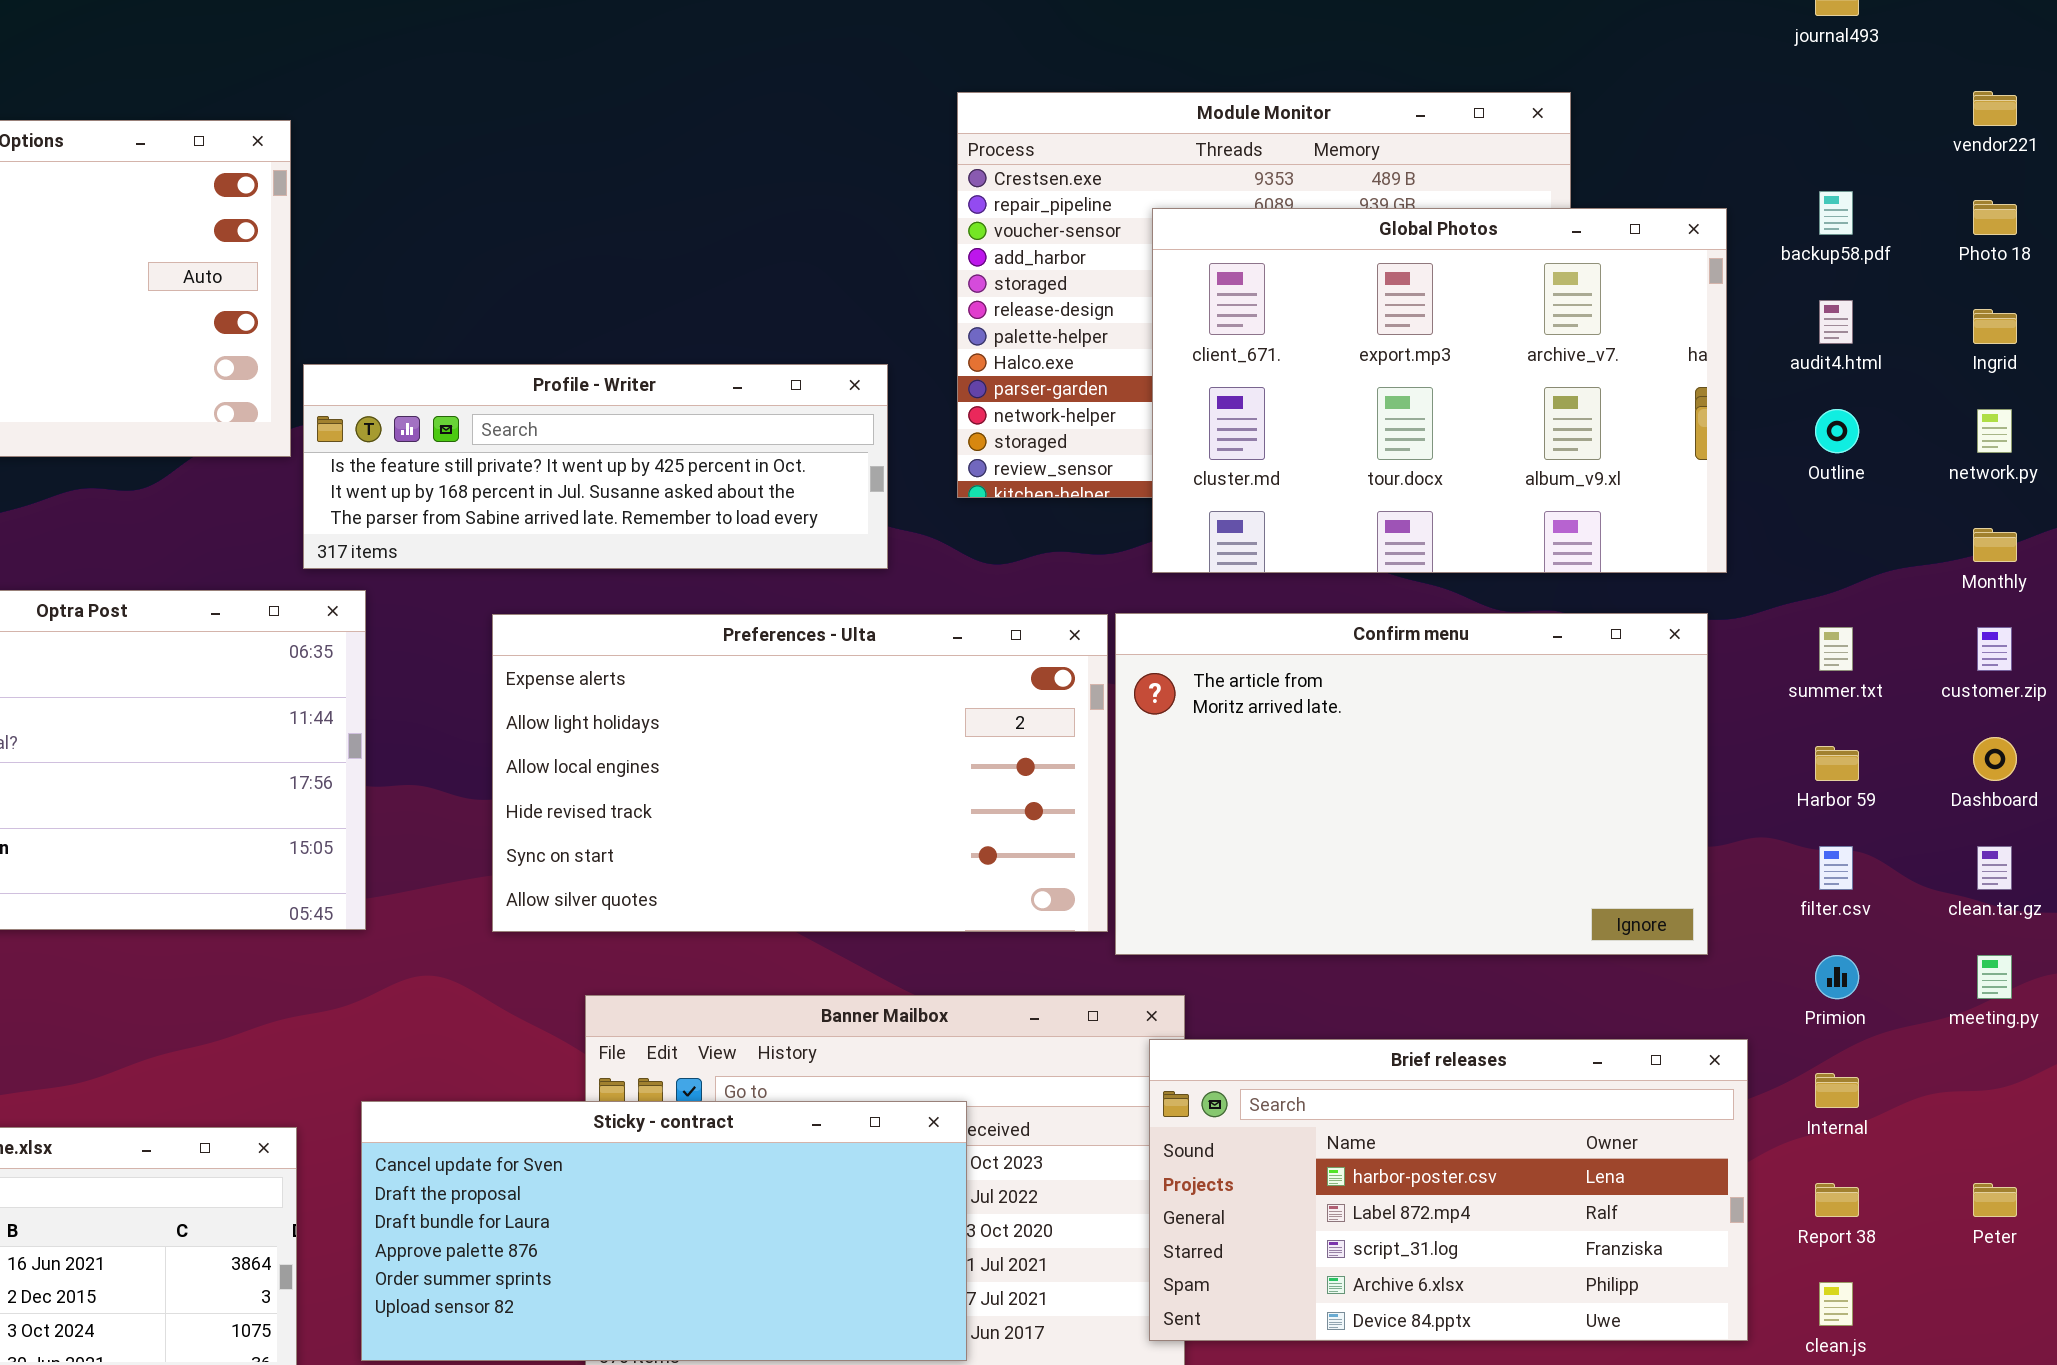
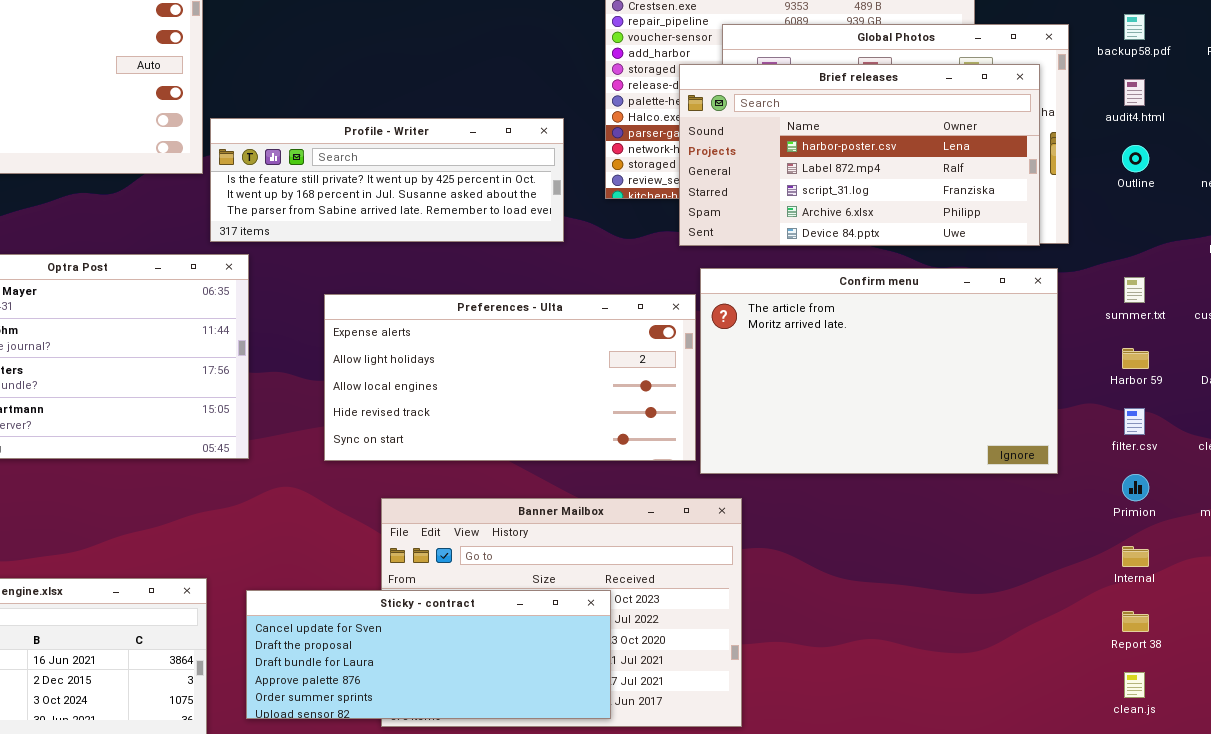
Preferences - Ulta: [492,614,1108,932] -> [324,294,696,461], resized
Brief releases: [1149,1039,1748,1341] -> [679,64,1040,246], moved
Sticky - contract: [361,1101,967,1361] -> [246,590,611,719], resized

